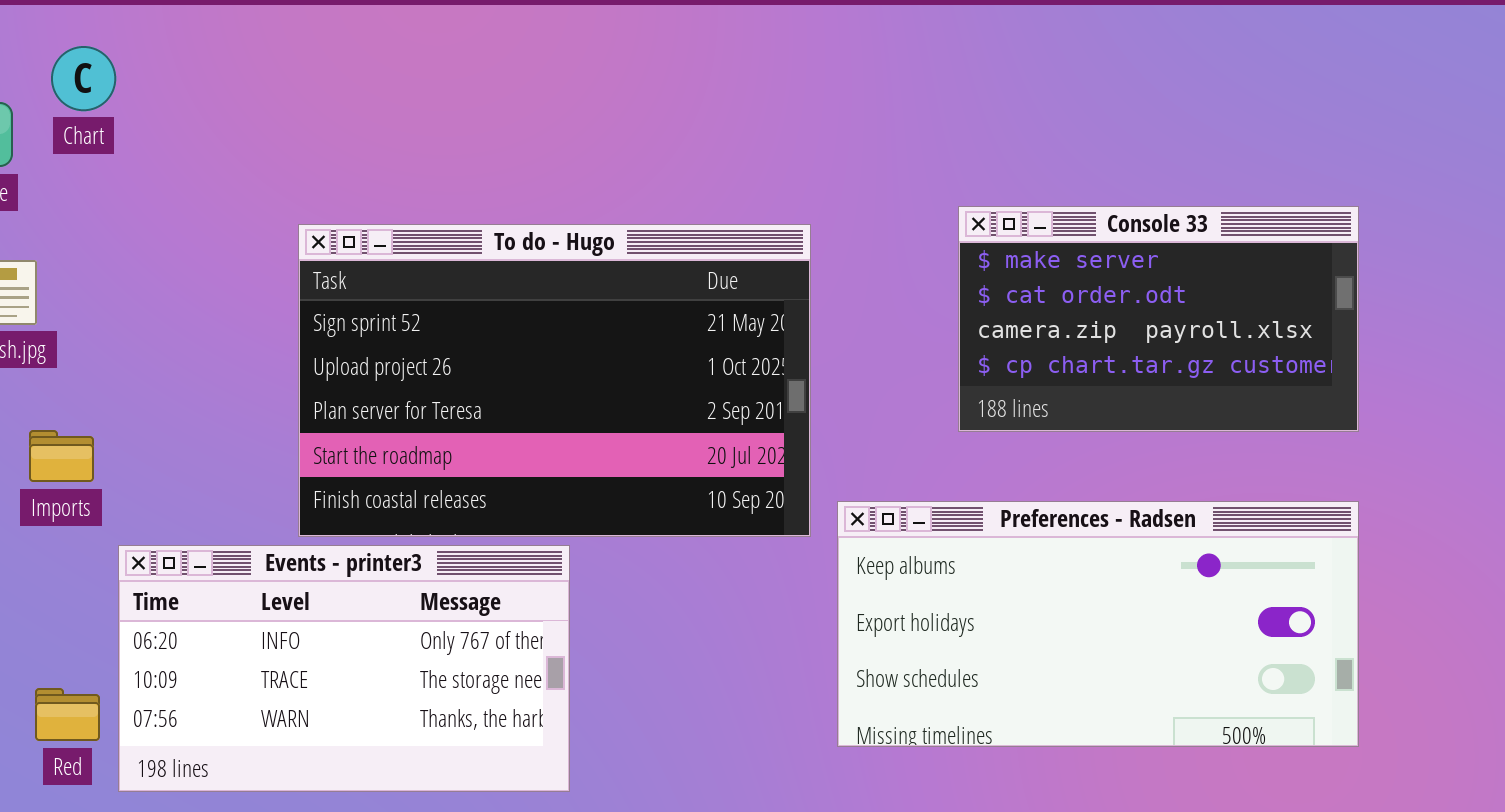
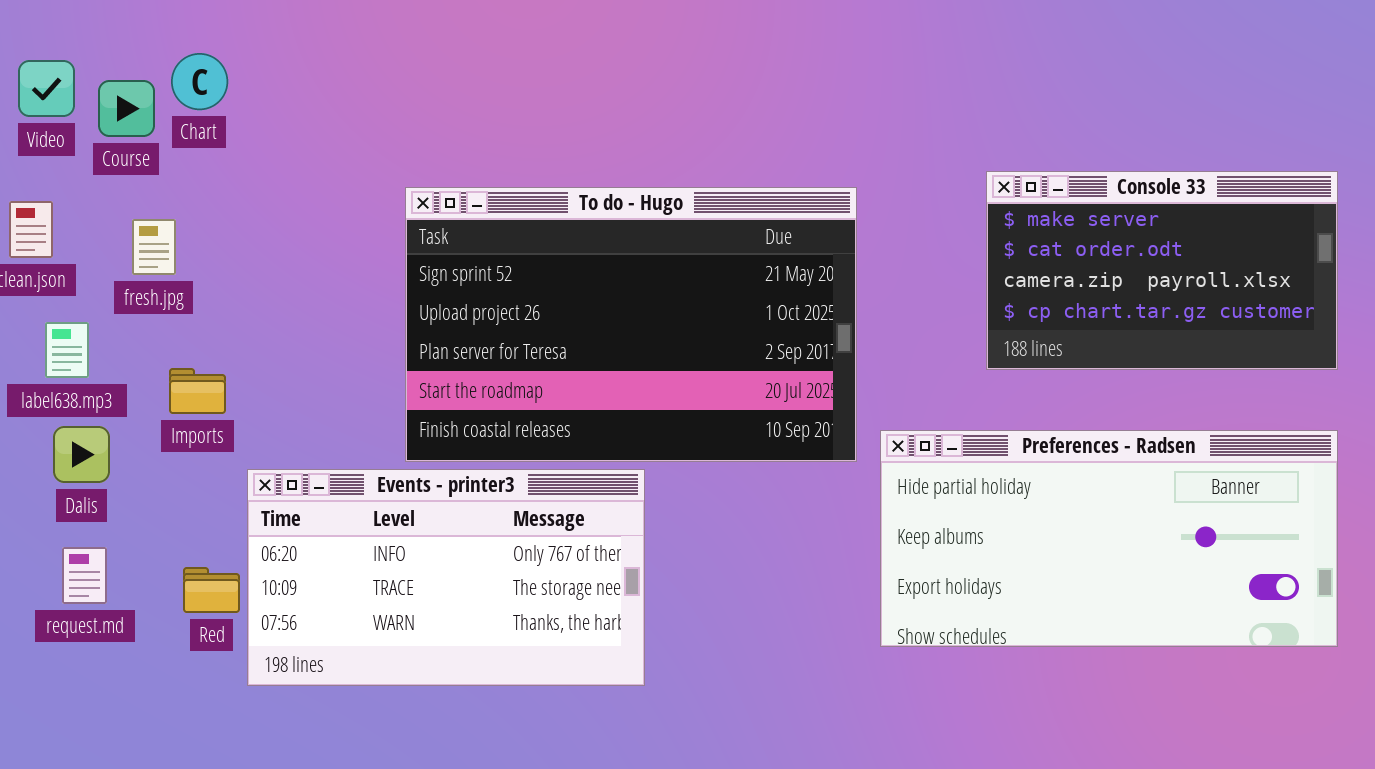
Chart: [51,46,116,111] -> [171,53,228,110], moved
Preferences - Radsen: [837,501,1359,747] -> [880,430,1338,647], scrolled up 1 row
Red: [35,688,100,741] -> [183,567,240,613], moved

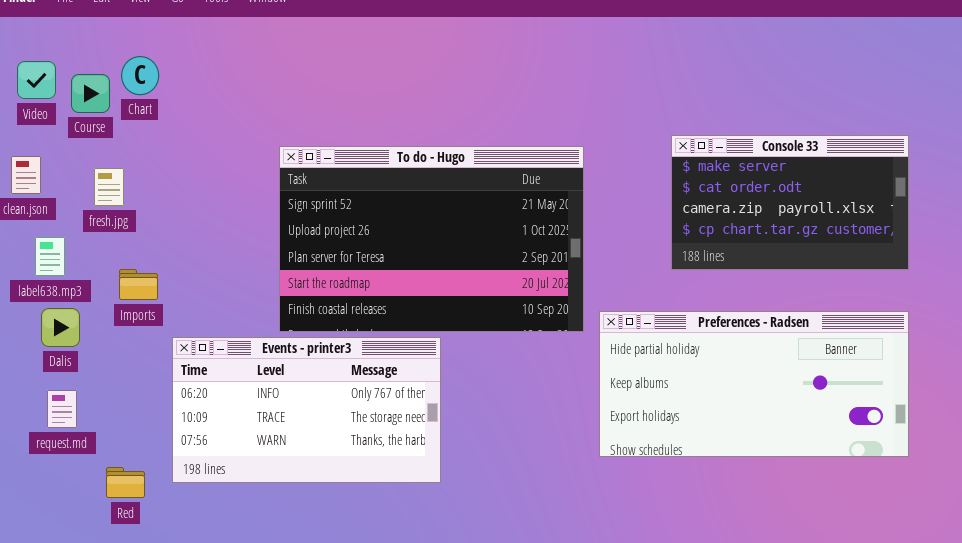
Red: [183,567,240,613] -> [106,467,145,498], moved

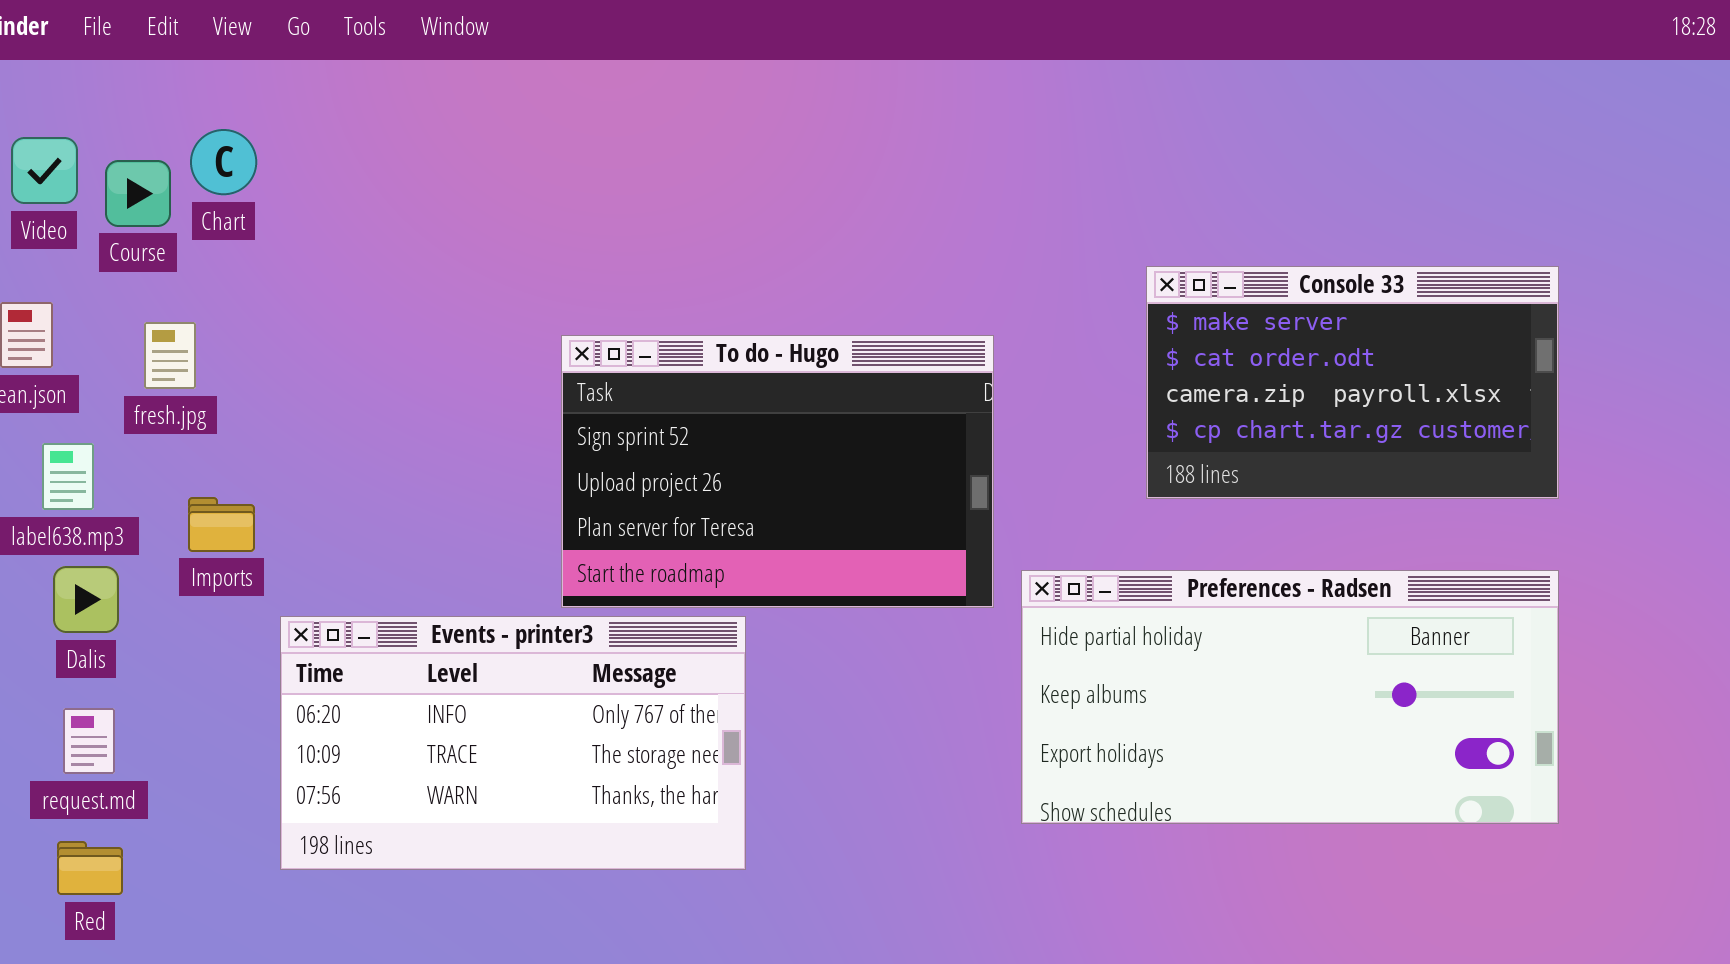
To do - Hugo: [279,146,584,332] -> [561,335,994,608], resized
Red: [106,467,145,498] -> [57,841,123,895], moved

